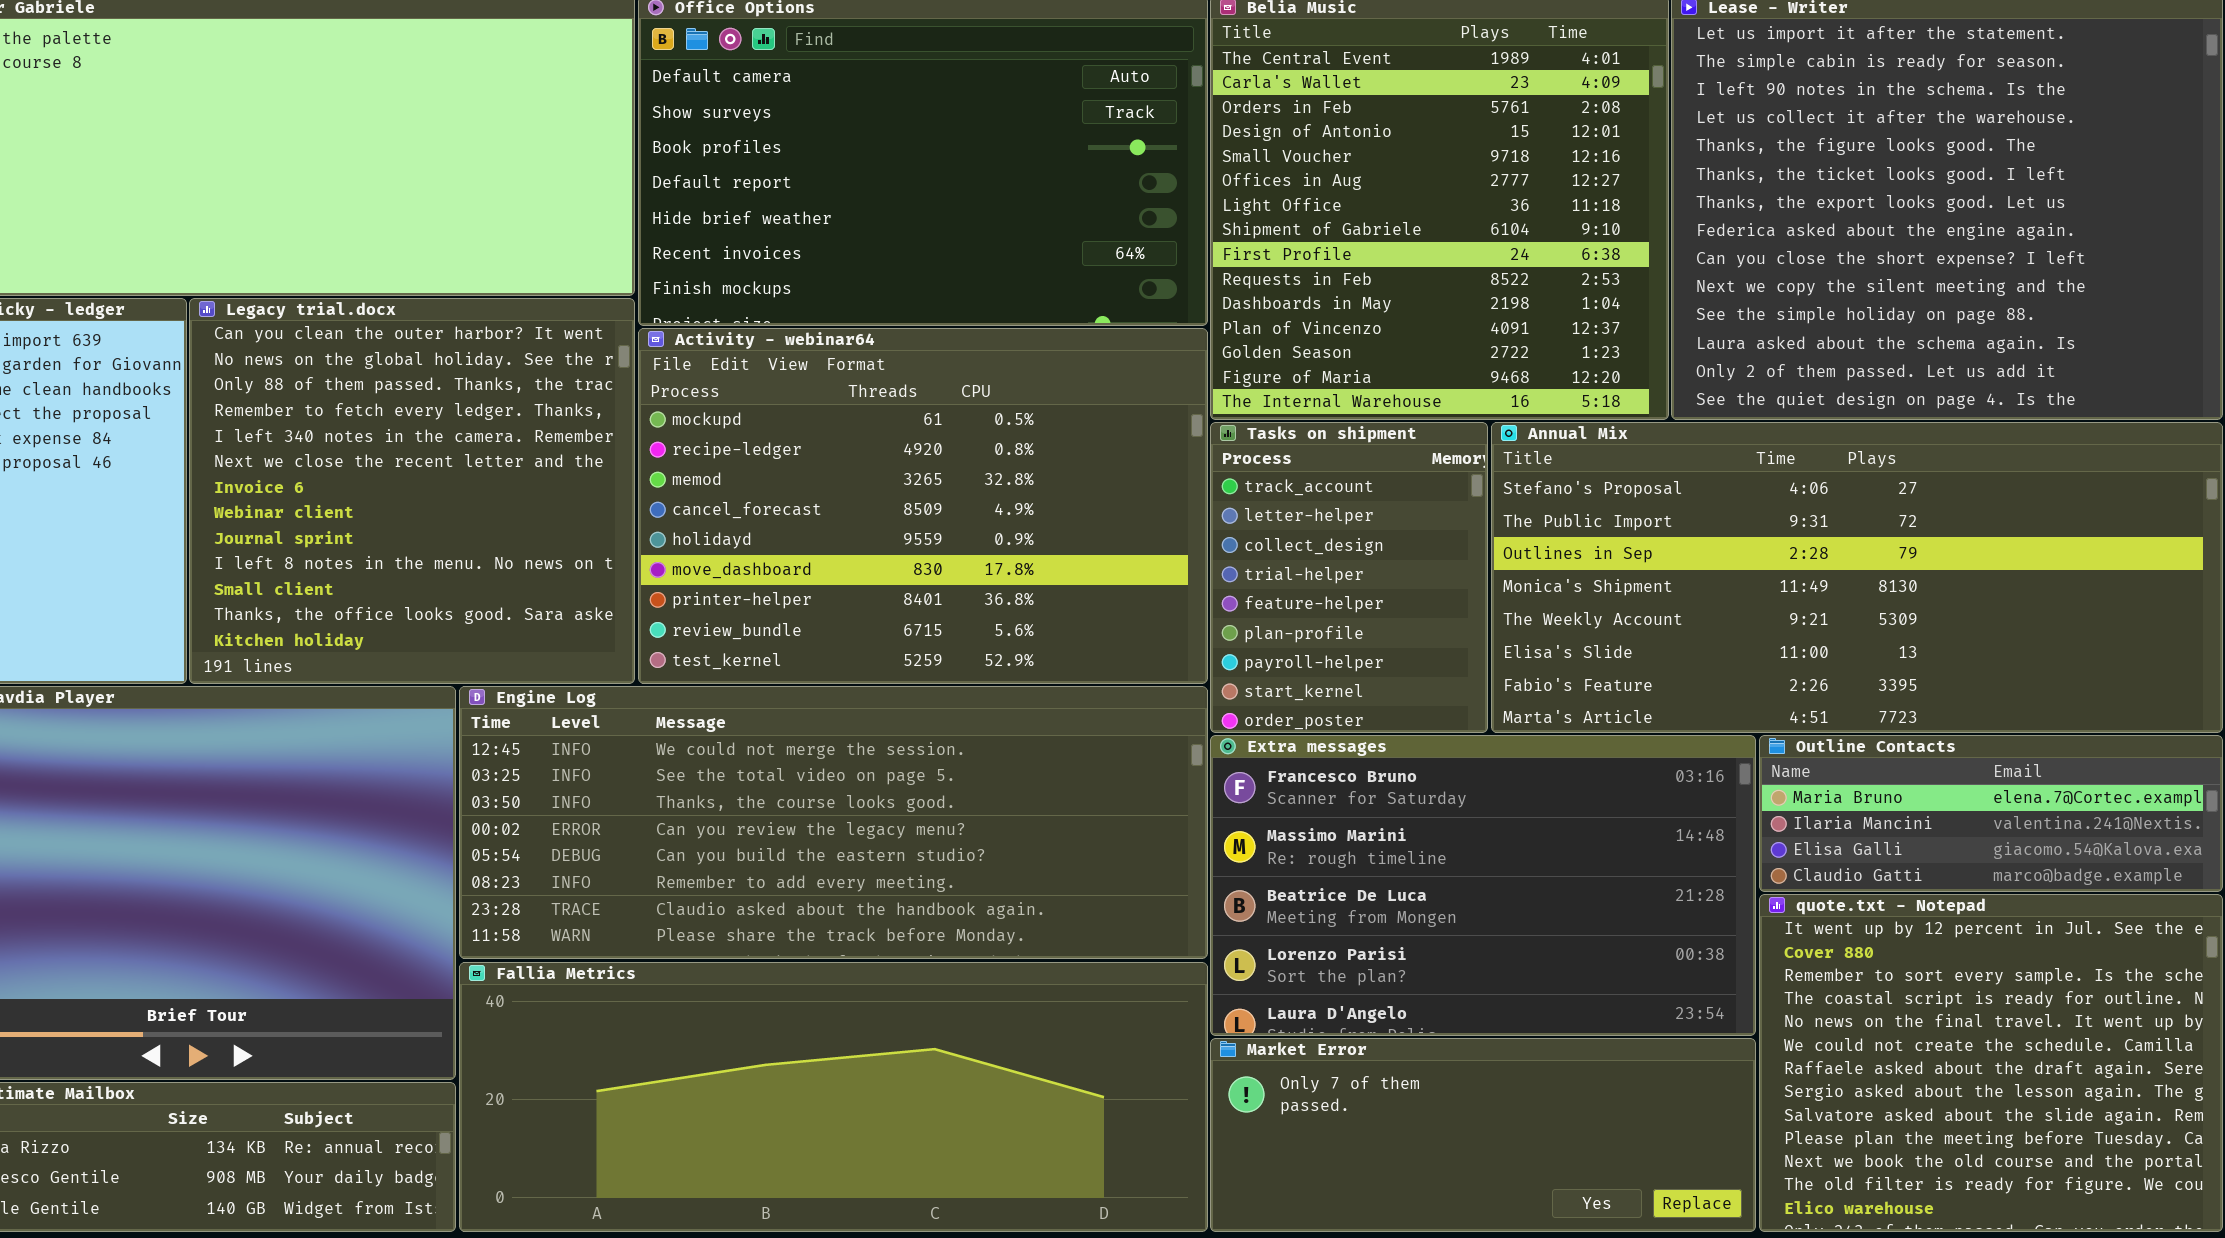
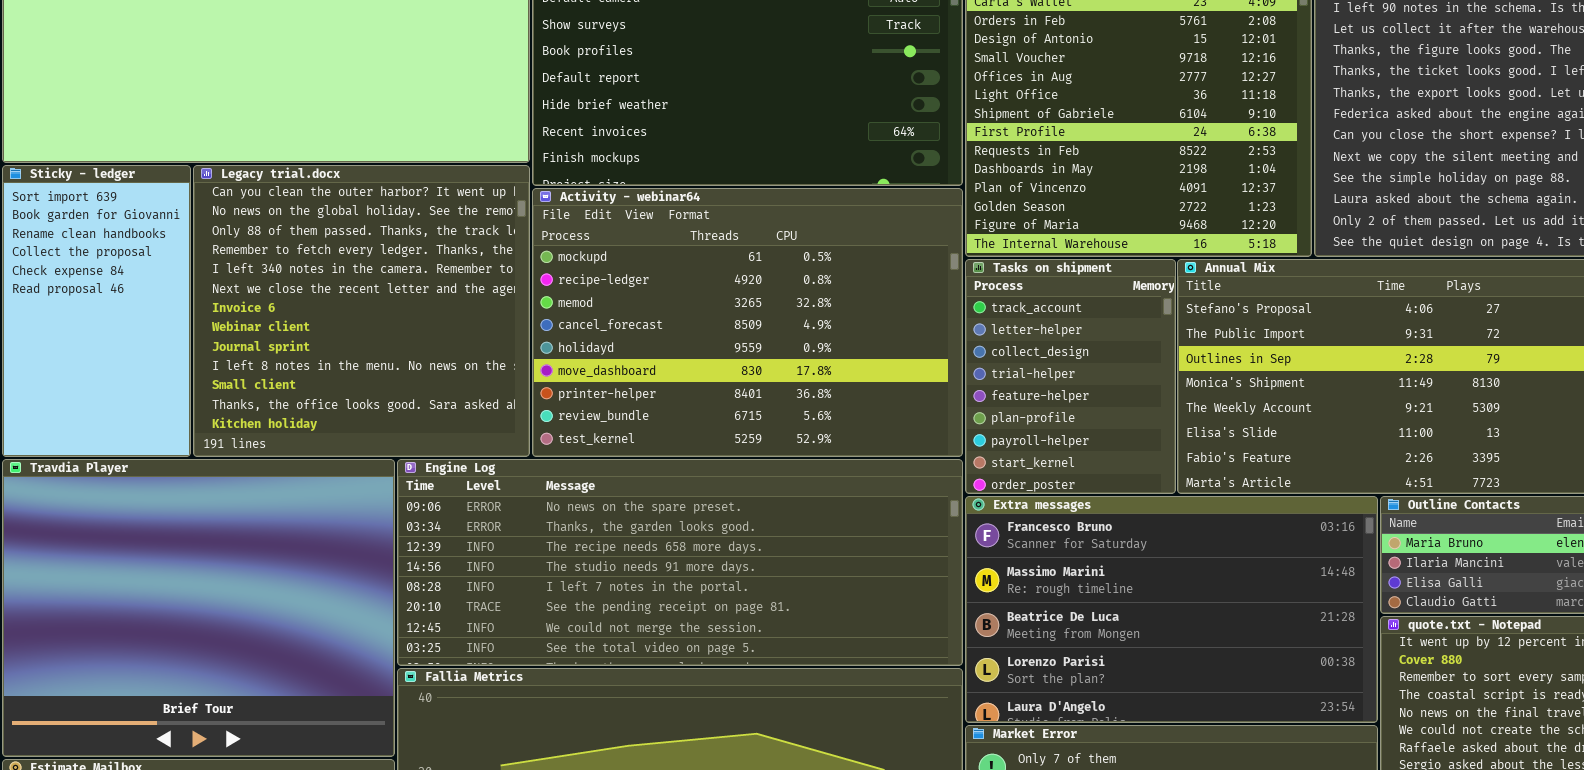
Engine Log: [459,686,1208,959] -> [397,459,963,666], scrolled up 6 rows

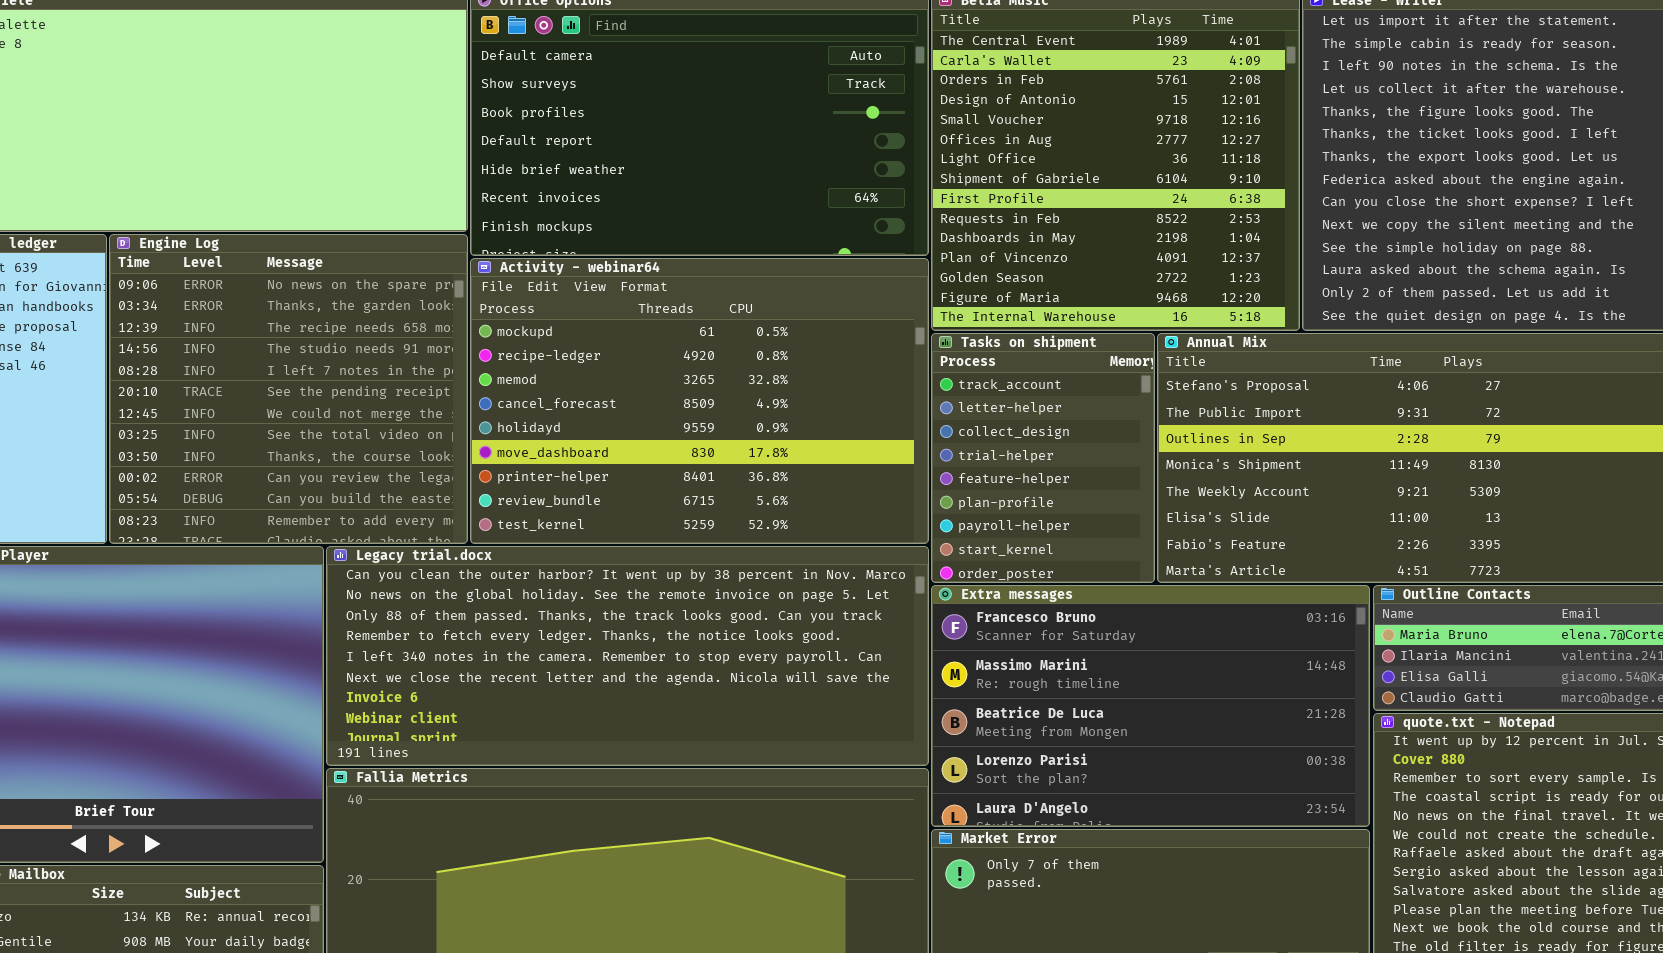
Legacy trial.docx: [193,165,530,457] -> [326,546,929,766], moved, resized
Engine Log: [397,459,963,666] -> [109,234,468,544], moved, resized

